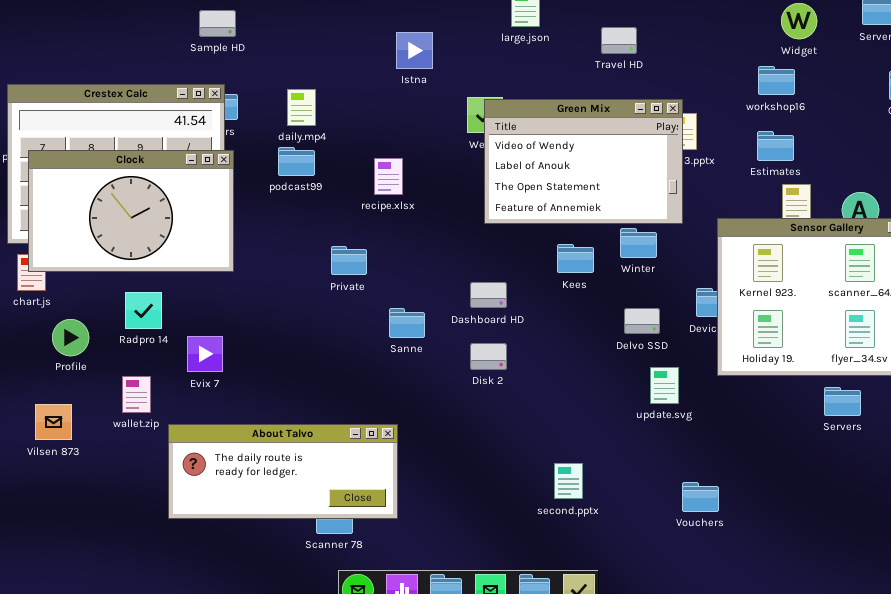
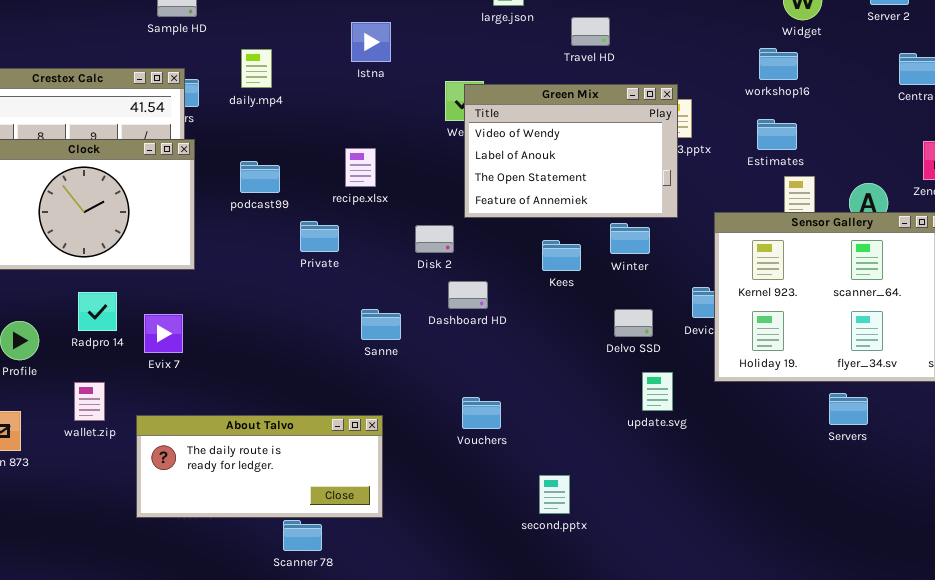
Travel HD: [601,27,637,54] -> [571,17,610,46], moved
Istna: [396,32,433,69] -> [351,22,391,62], moved
daily.mp4: [287,89,316,126] -> [241,49,272,88], moved
podcast99: [278,147,315,176] -> [240,161,280,193], moved
Private: [331,246,367,275] -> [300,221,339,252], moved
Evix 7: [187,336,223,372] -> [144,314,183,353], moved
Disk 2: [470,343,507,370] -> [415,225,454,253], moved
About Talvo: [168,424,398,519] -> [136,415,383,518], moved
Vouchers: [682,482,719,512] -> [462,397,501,429], moved

